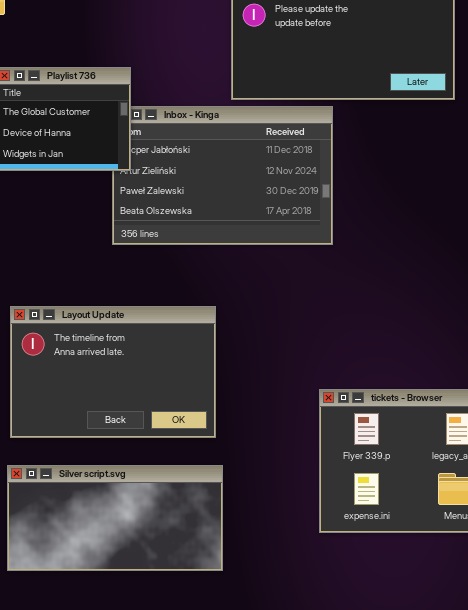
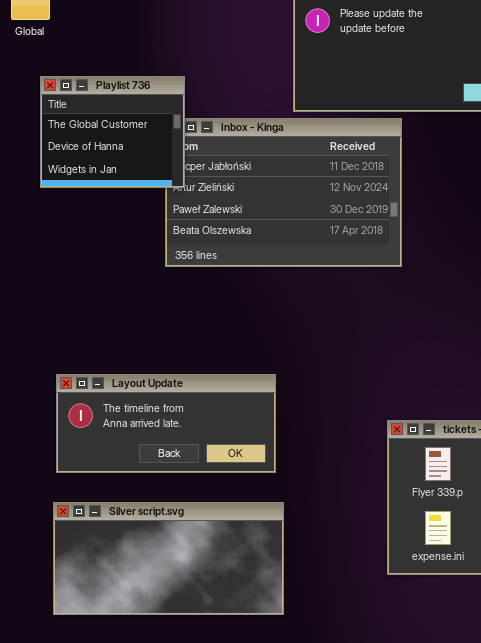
Layout Update: [10,306,216,438] -> [56,374,276,473], resized

